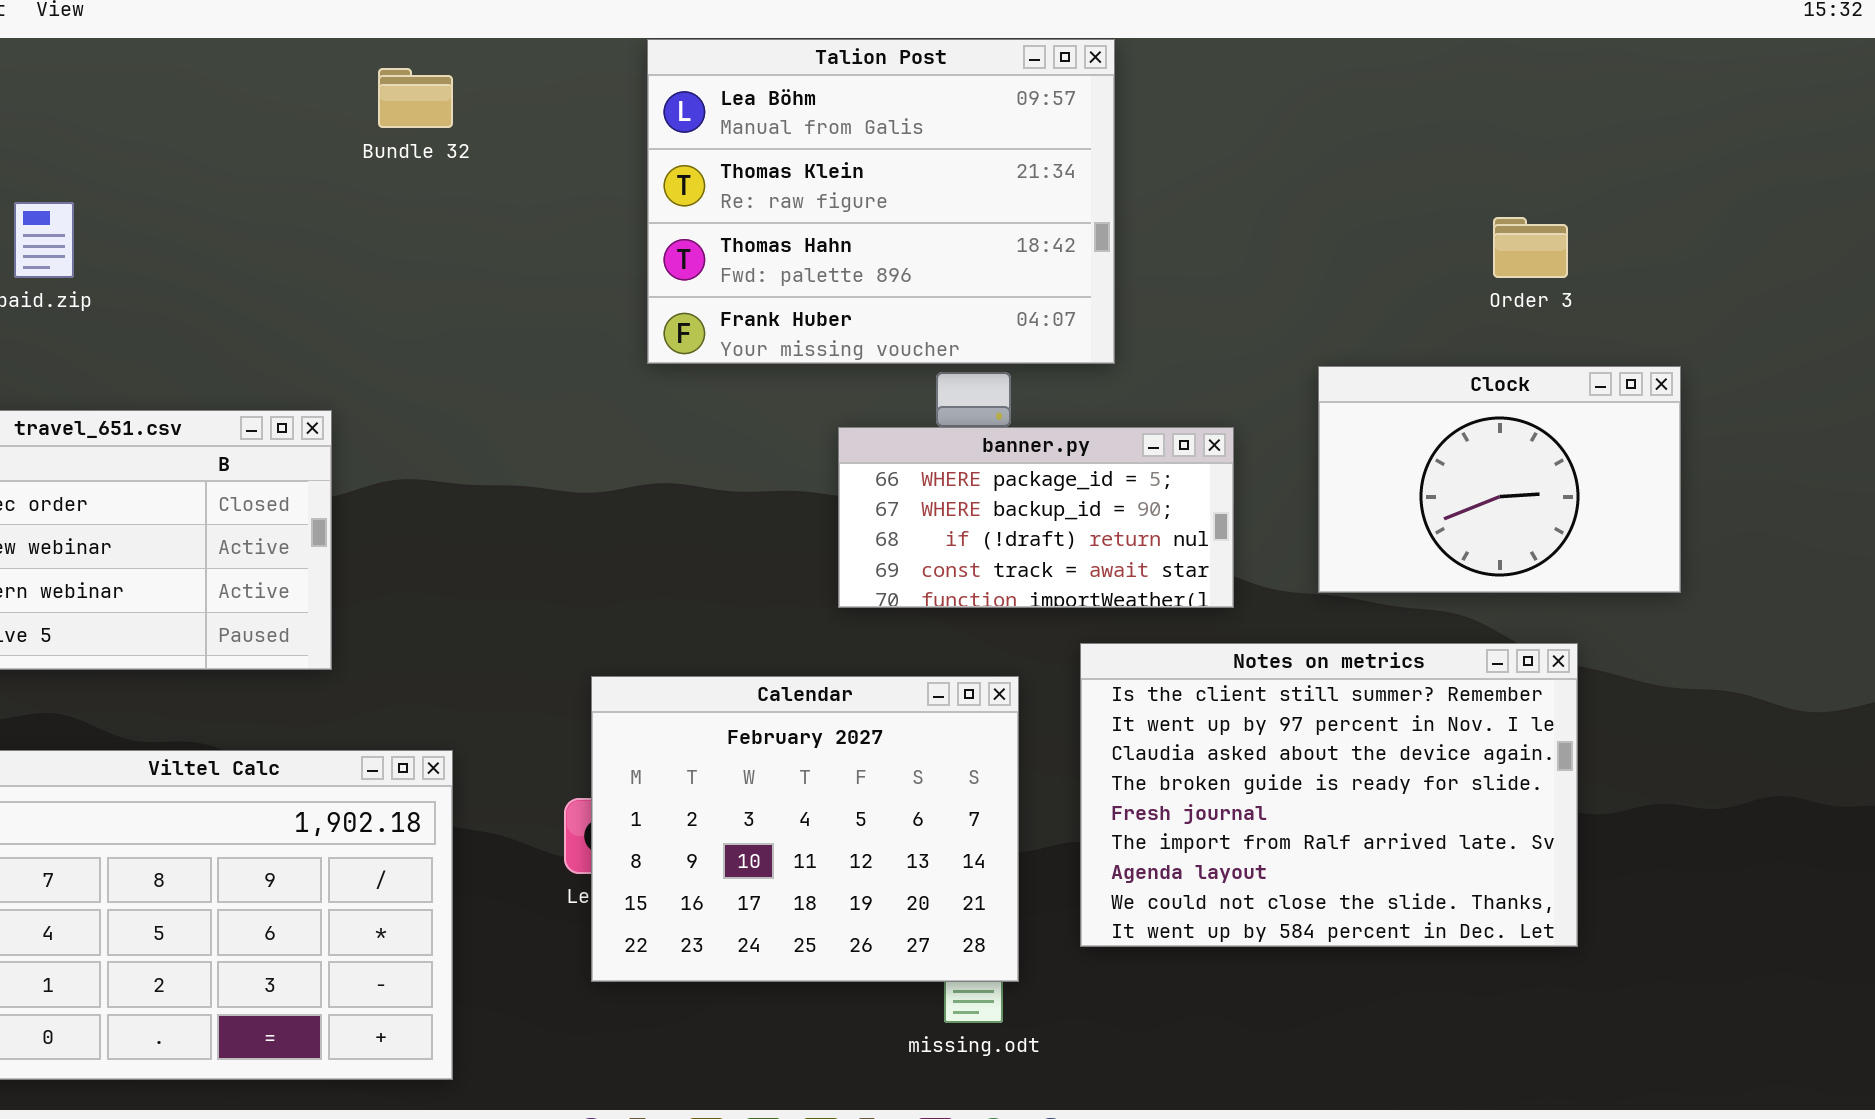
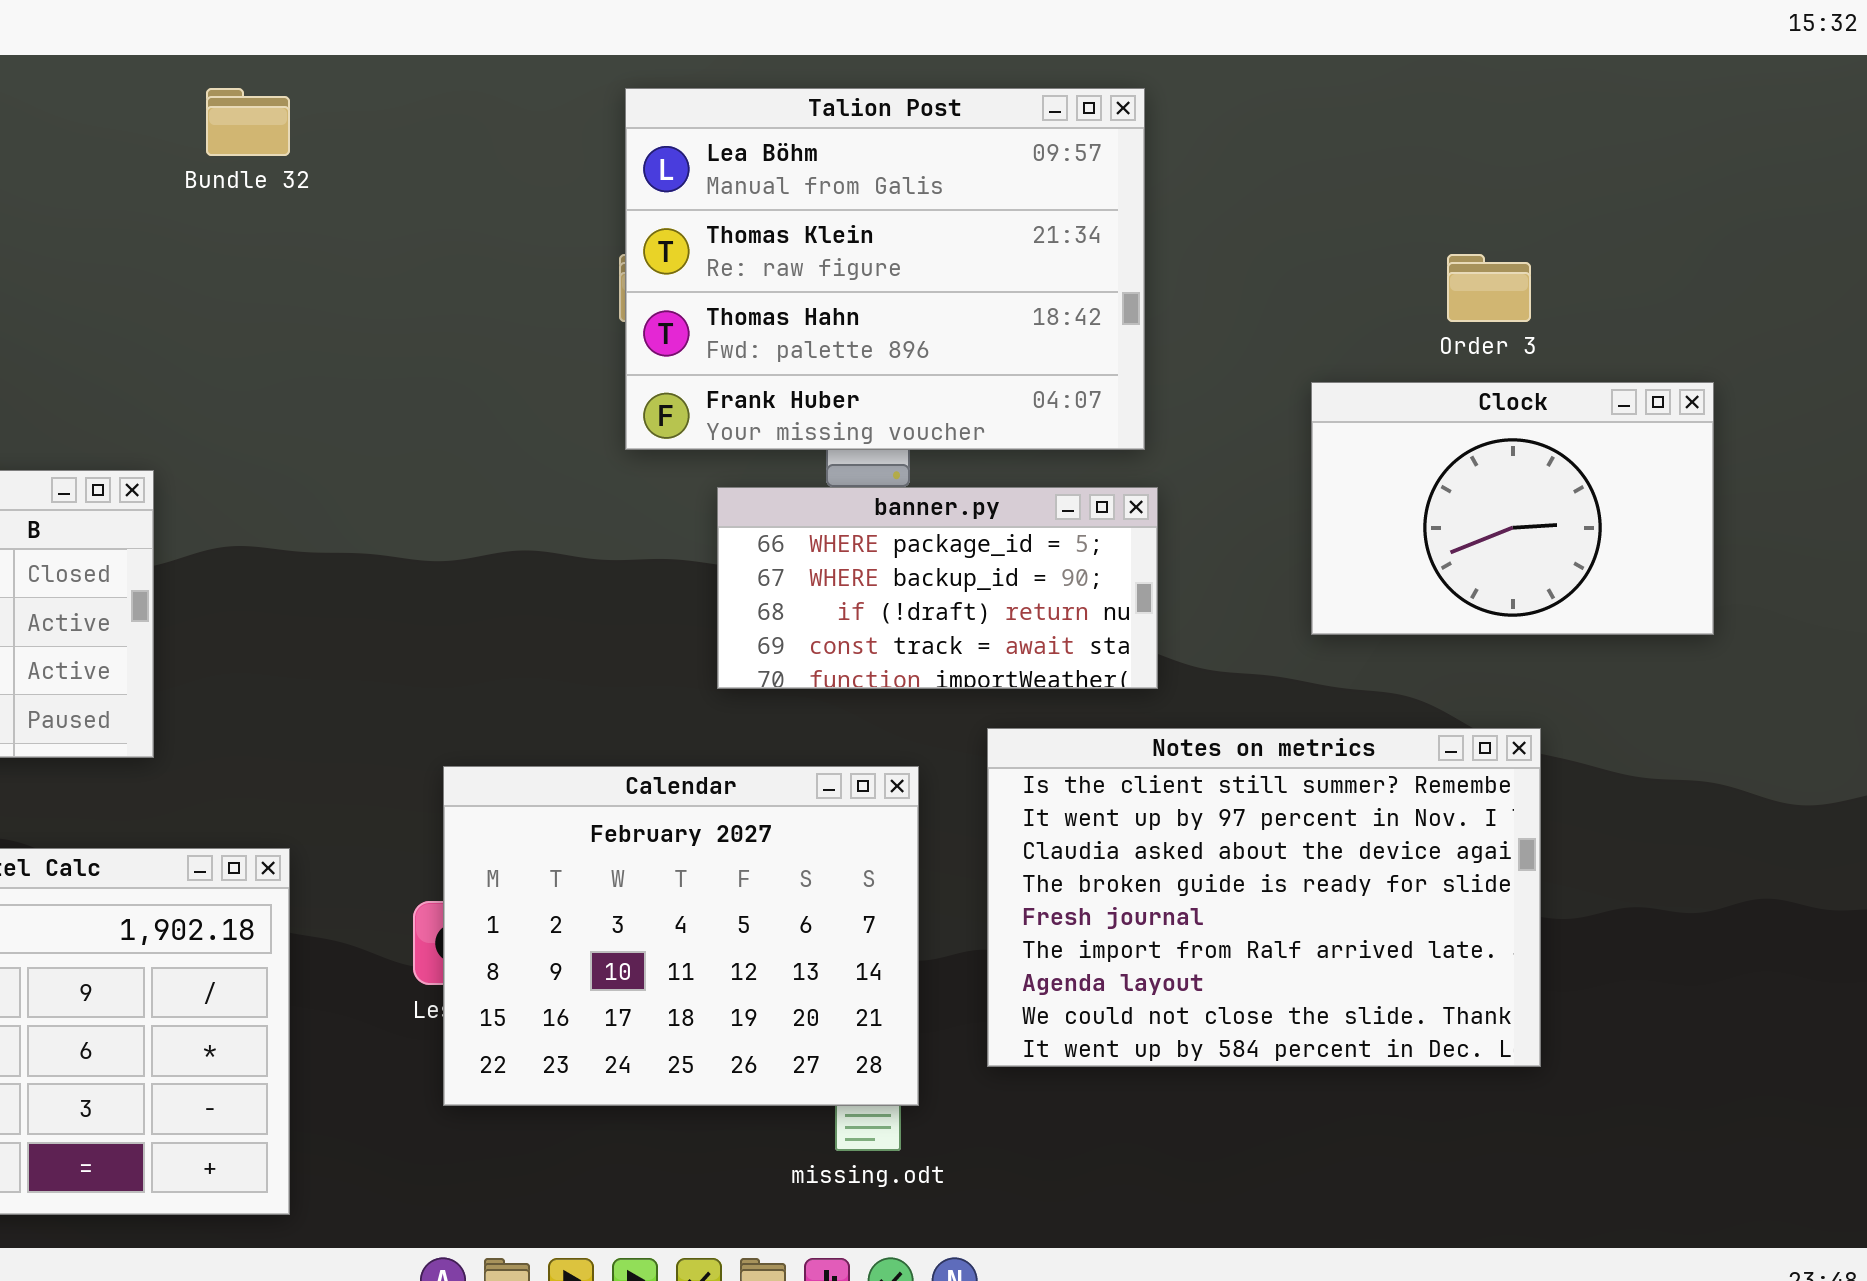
Talion Post: [647,39,1115,364] -> [625,88,1145,450], moved
Clock: [1318,366,1681,593] -> [1311,382,1714,635], moved

